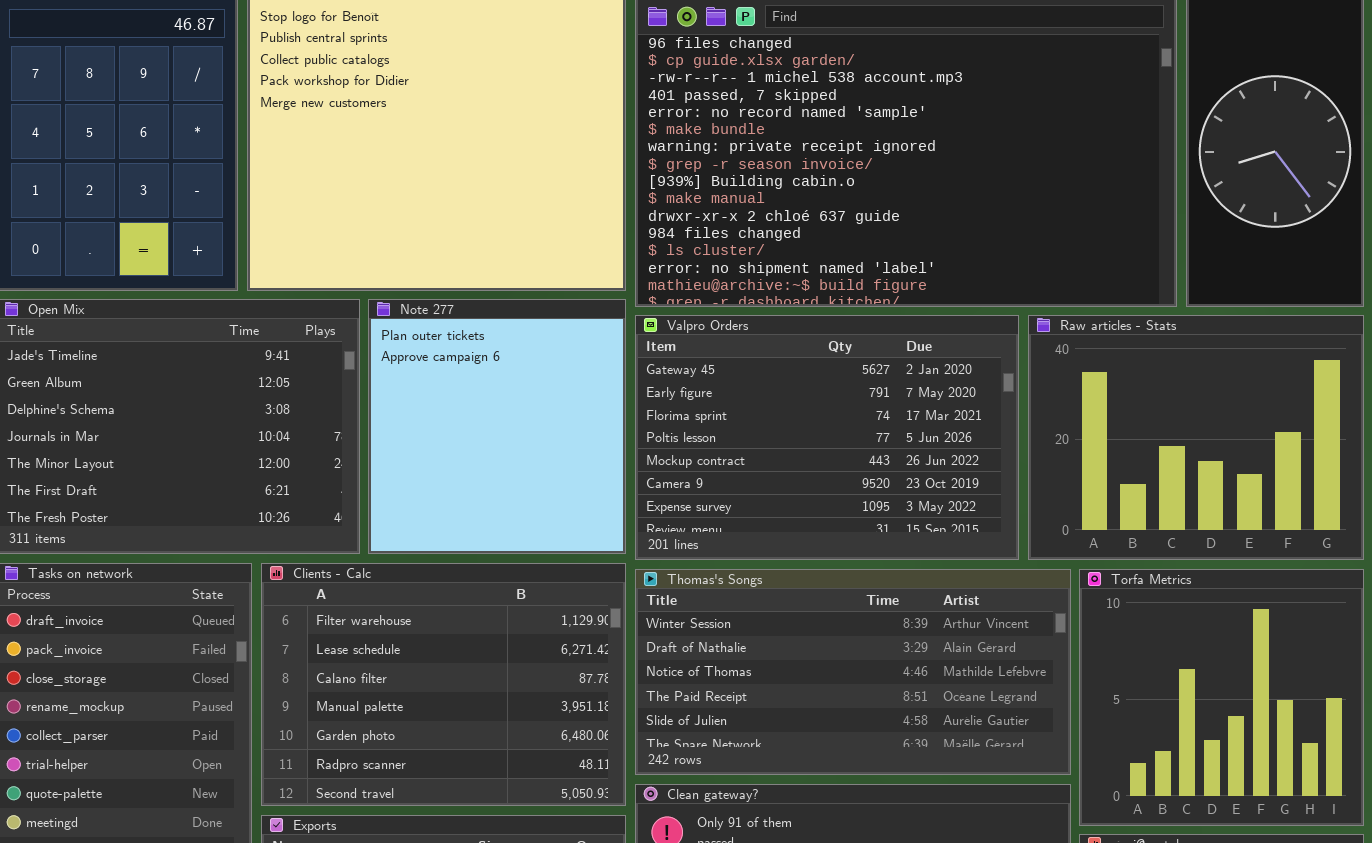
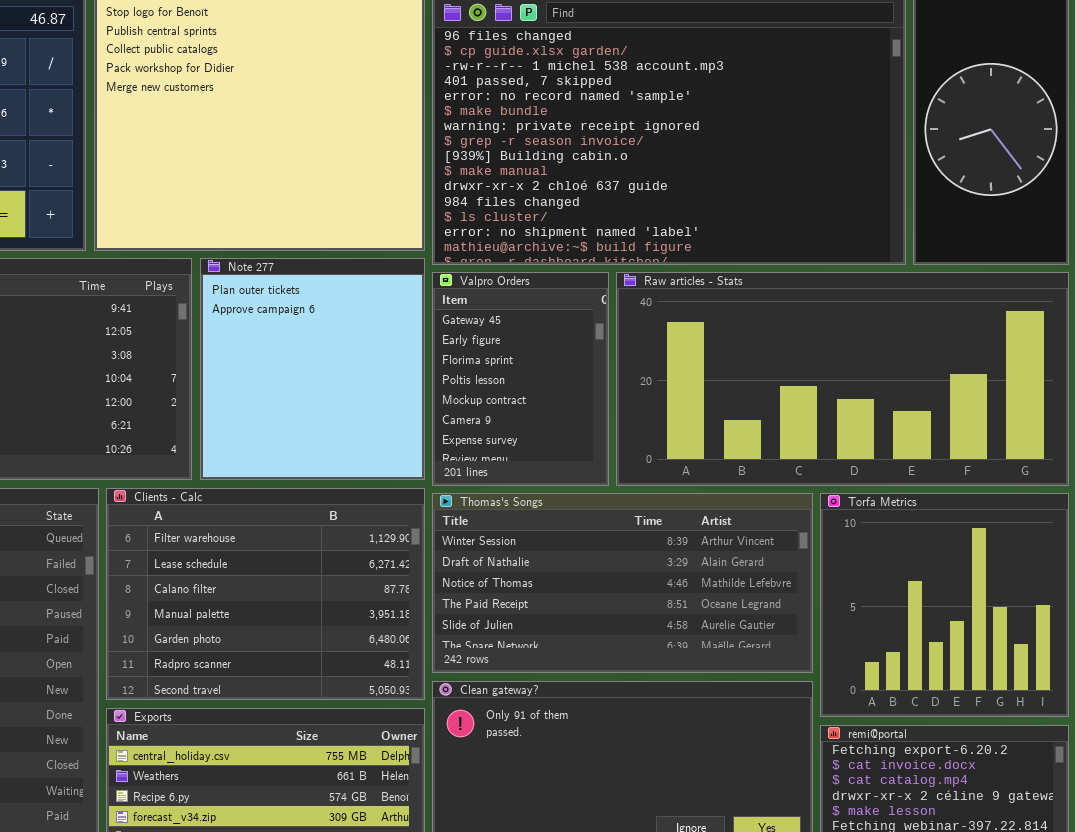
Valpro Orders: [635,315,1019,560] -> [432,272,609,486], resized
Raw articles - Stats: [1028,315,1364,560] -> [616,272,1069,486], resized

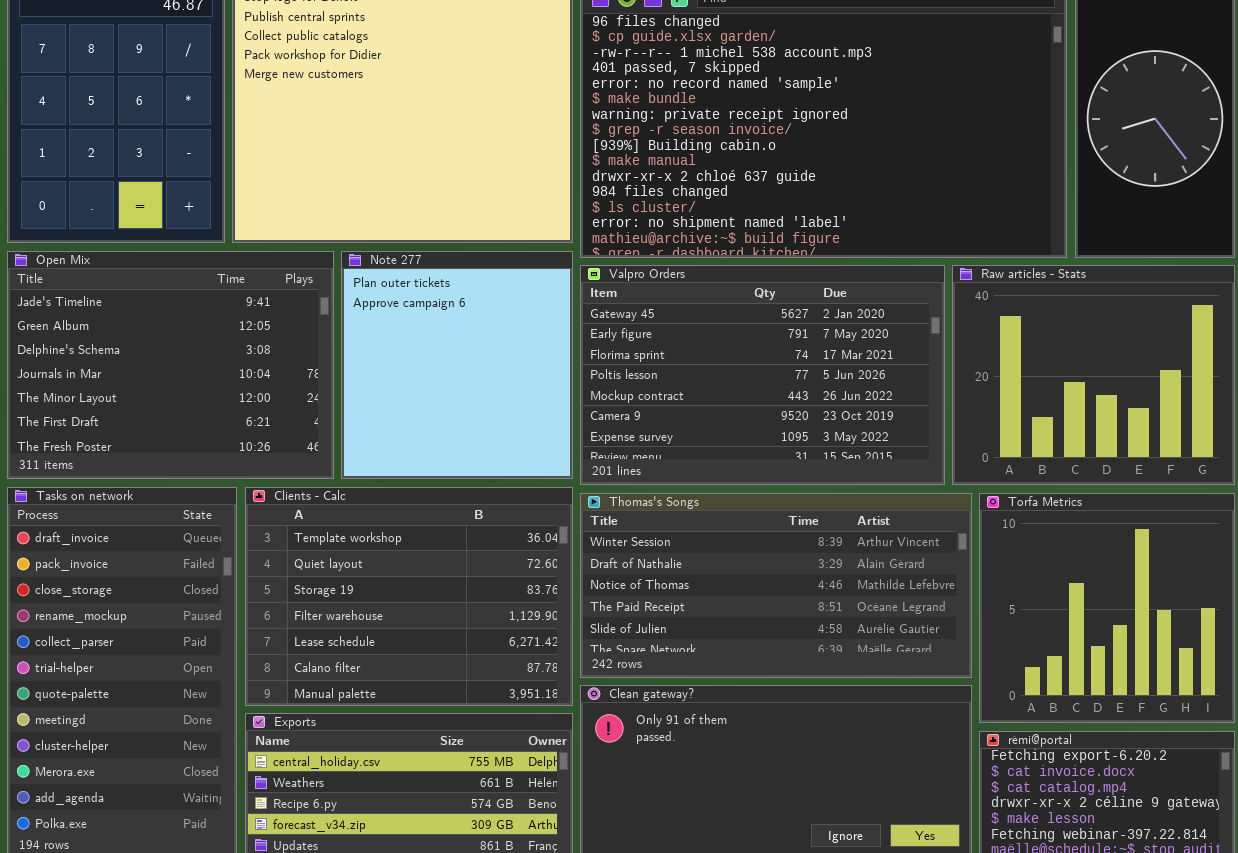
Valpro Orders: [432,272,609,486] -> [580,265,945,485], resized
Raw articles - Stats: [616,272,1069,486] -> [952,265,1235,485], resized
Clients - Calc: [106,488,425,700] -> [245,487,573,706], scrolled up 3 rows

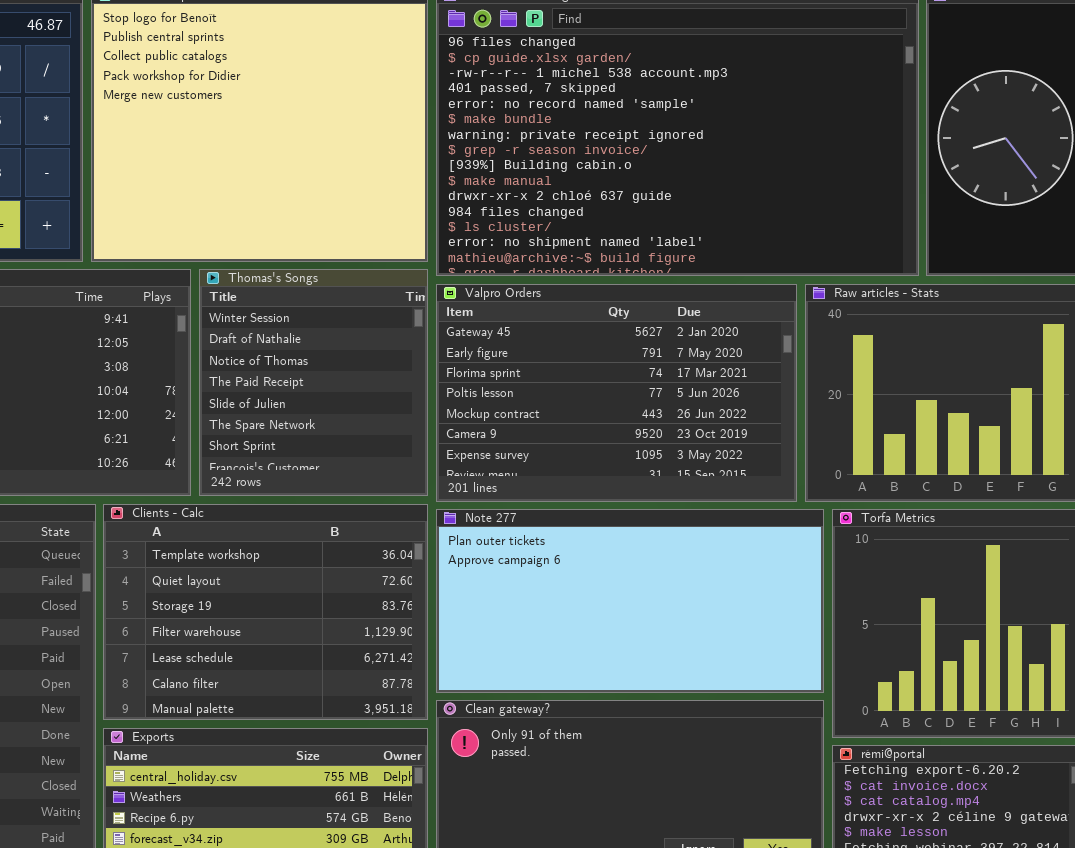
Note 277: [341,251,573,479] -> [436,509,824,693], moved, resized
Thomas's Songs: [580,493,972,678] -> [199,269,428,496], moved, resized

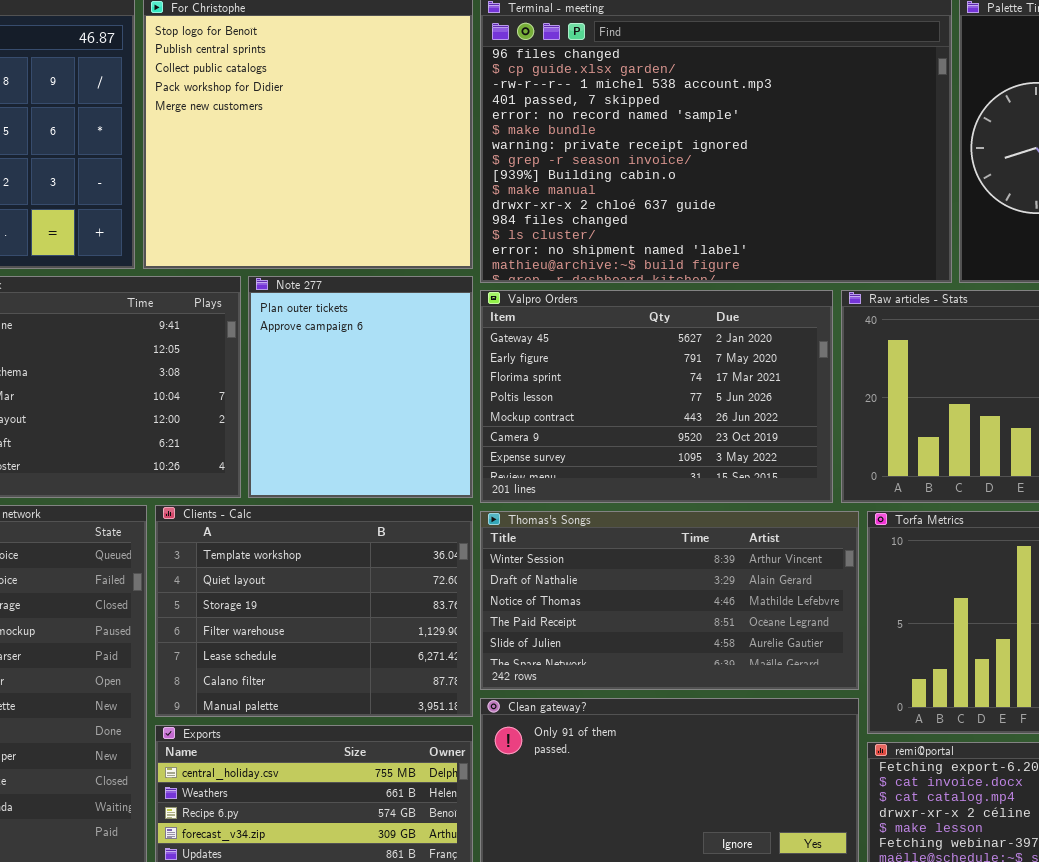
Thomas's Songs: [199,269,428,496] -> [480,511,859,690], moved, resized
Note 277: [436,509,824,693] -> [248,276,473,498], moved, resized

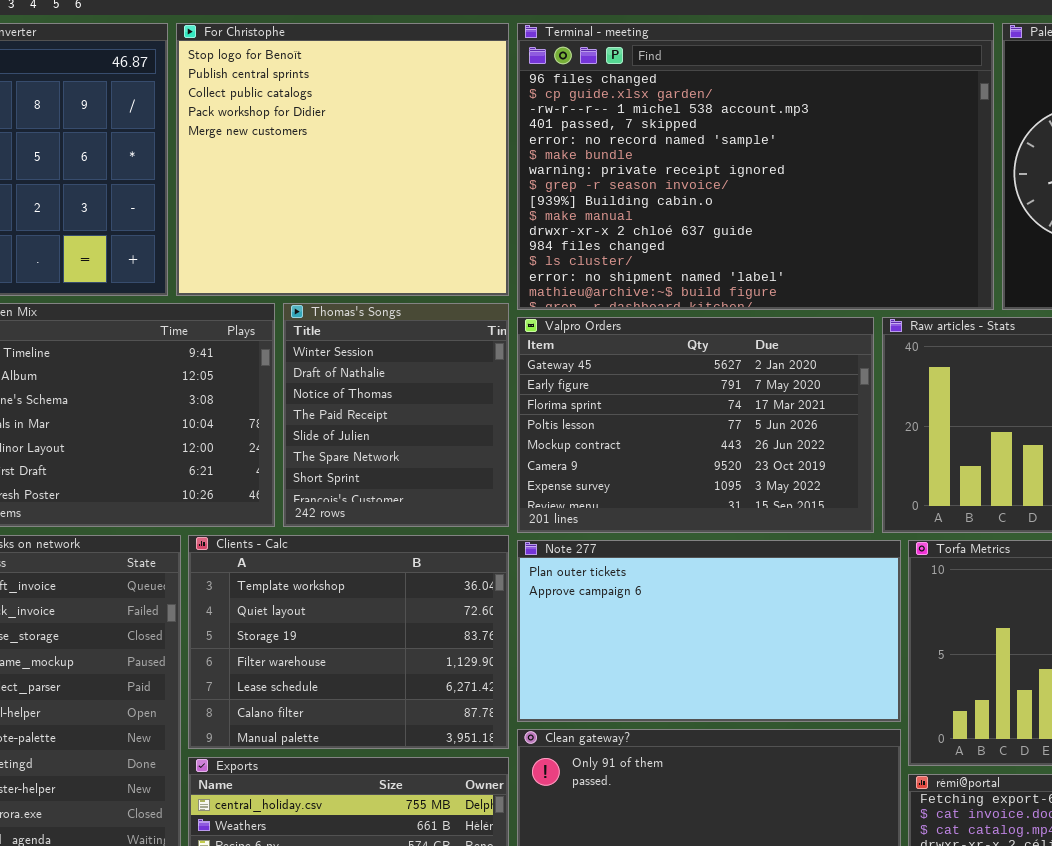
Note 277: [248,276,473,498] -> [517,540,901,722], moved, resized
Thomas's Songs: [480,511,859,690] -> [283,303,509,527], moved, resized

